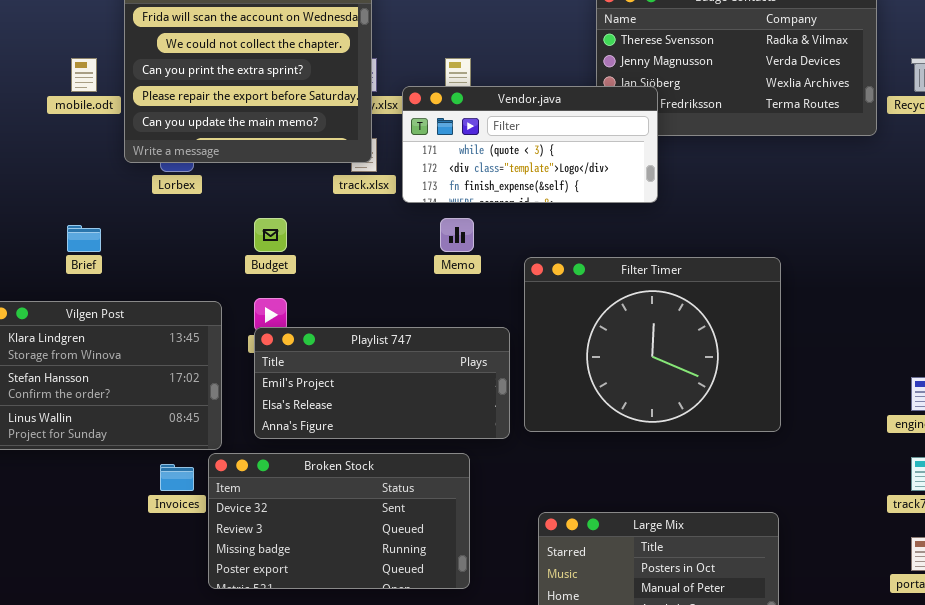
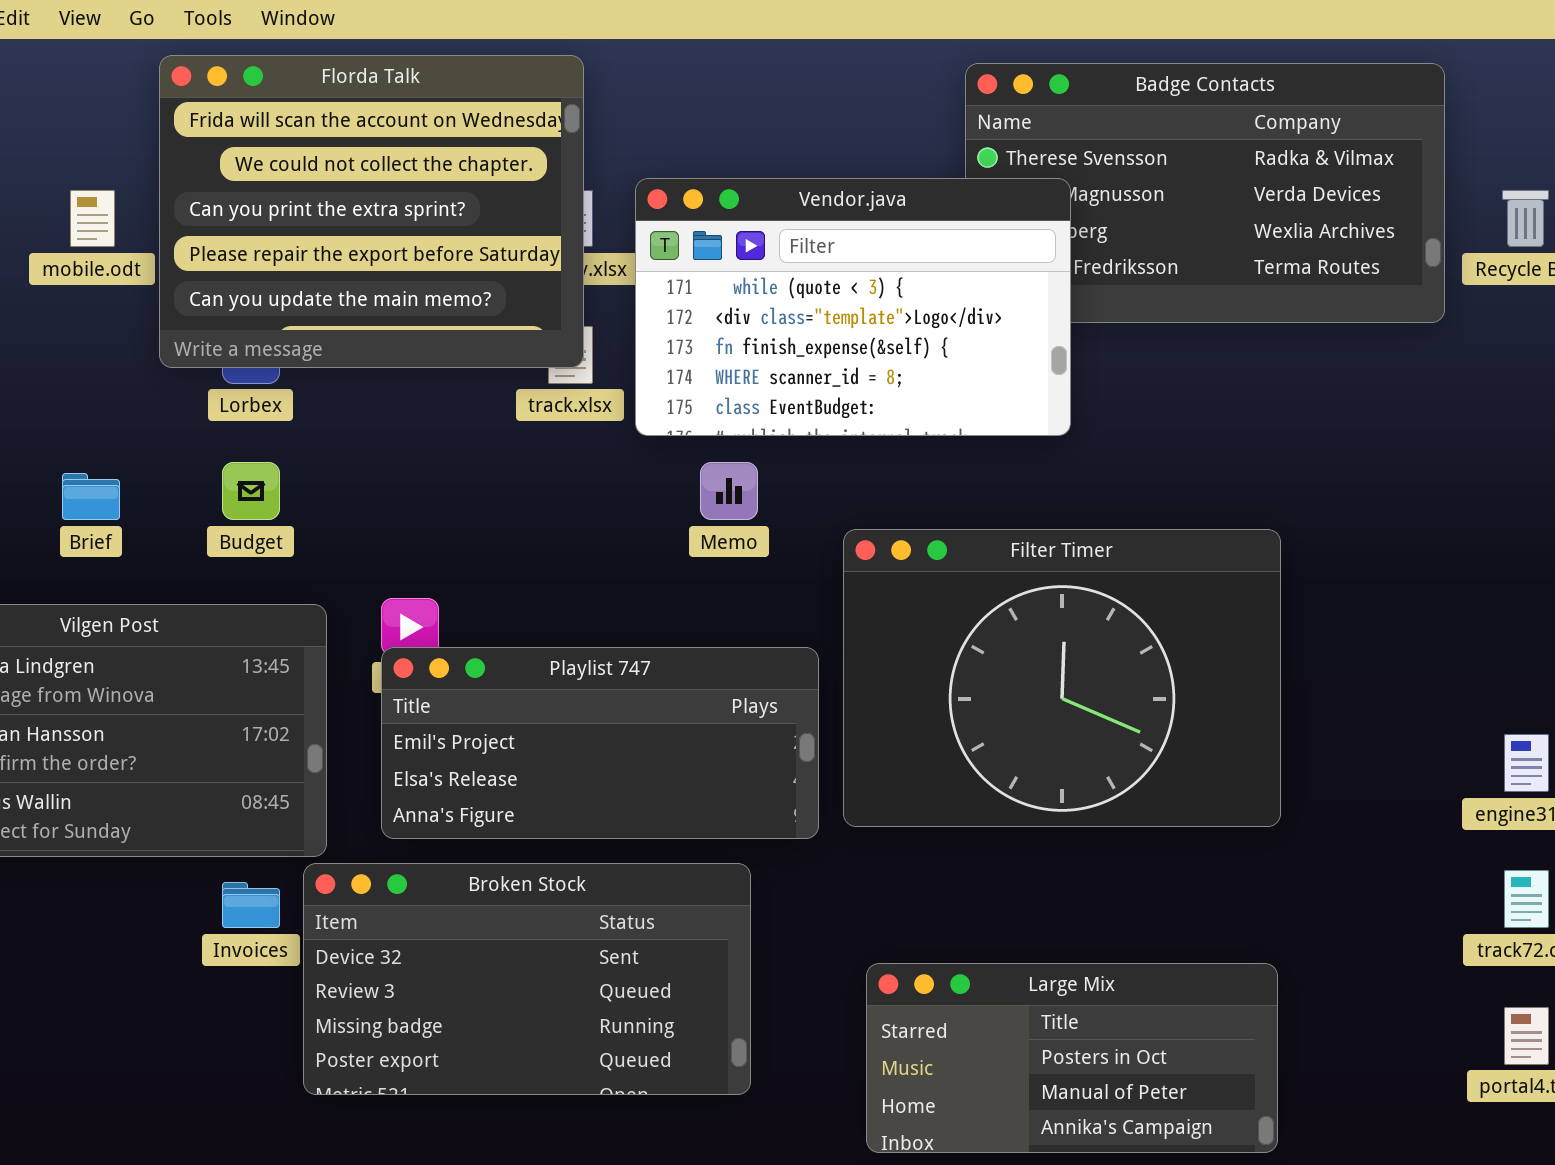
Vendor.java: [402,86,658,203] -> [635,178,1071,436], resized
Budget: [254,218,287,252] -> [222,462,280,520], moved

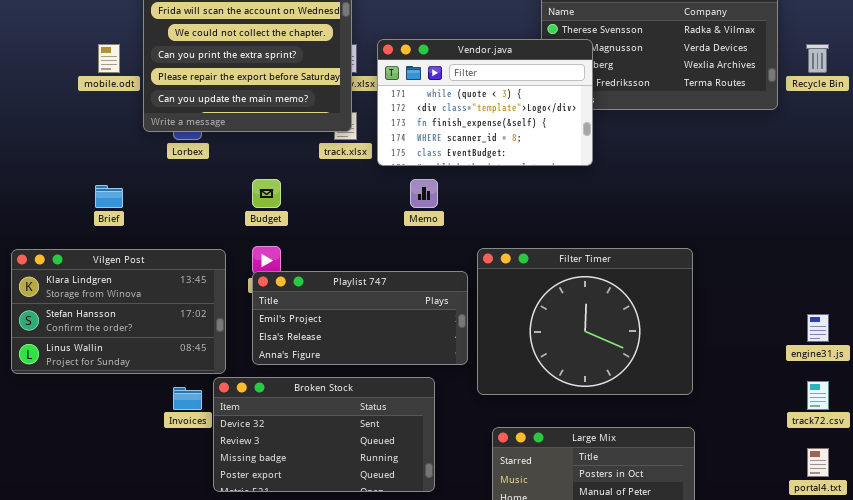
Budget: [222,462,280,520] -> [252,179,281,208], moved
Filter Timer: [843,529,1281,827] -> [477,248,693,395], moved

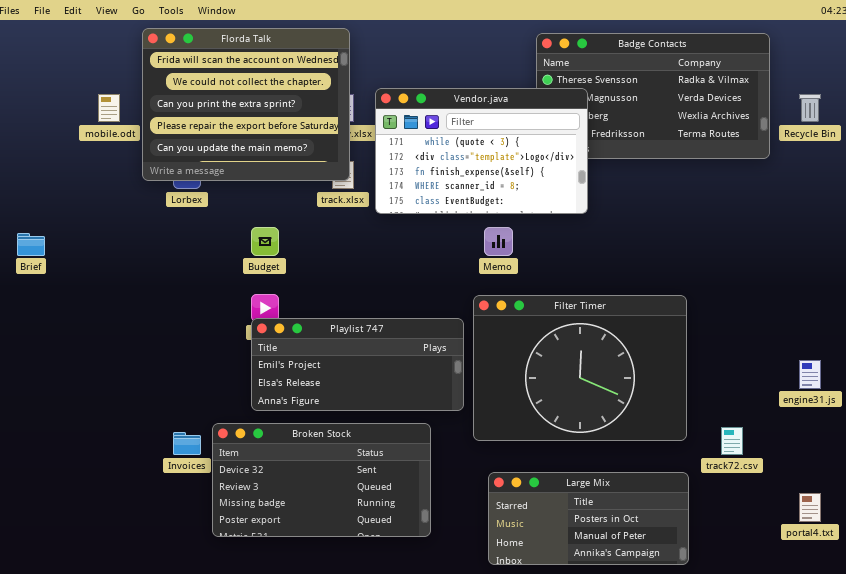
Memo: [410,179,438,208] -> [484,227,513,256], moved
Brief: [95,185,123,208] -> [17,233,45,256], moved
Vilgen Post: [11,249,226,374] -> none, closed
track72.csv: [807,381,829,410] -> [721,427,743,455], moved

